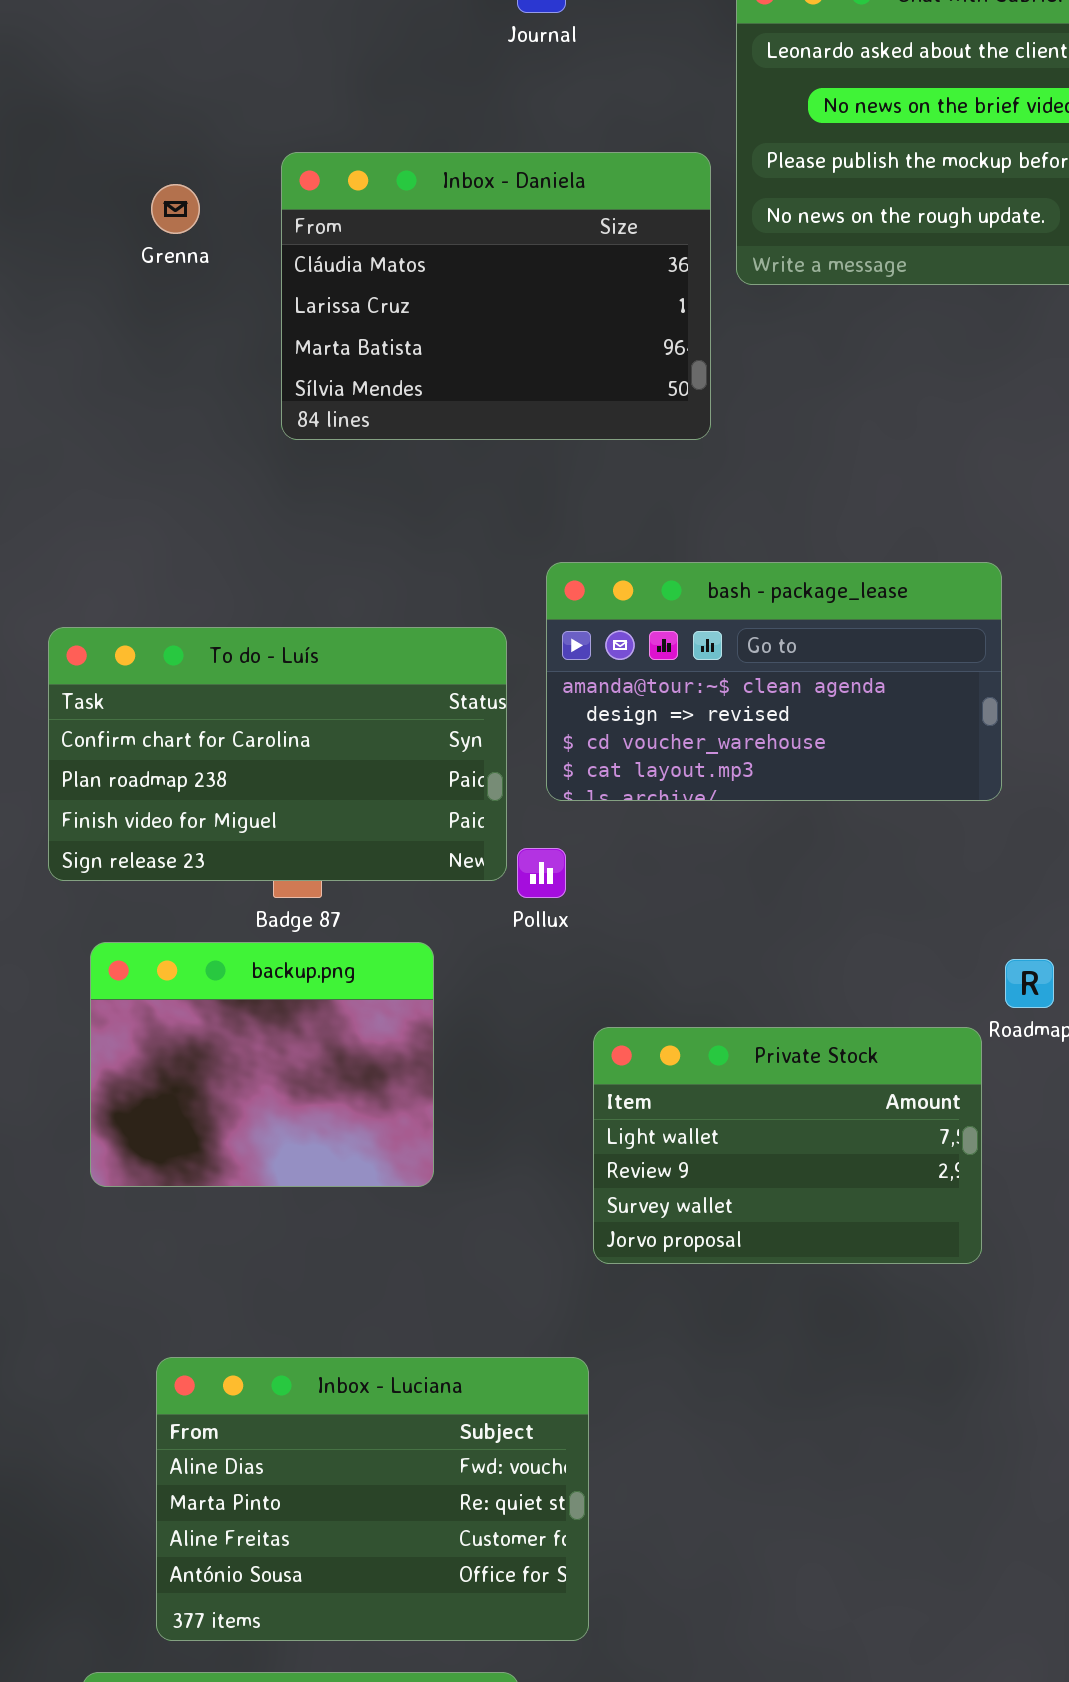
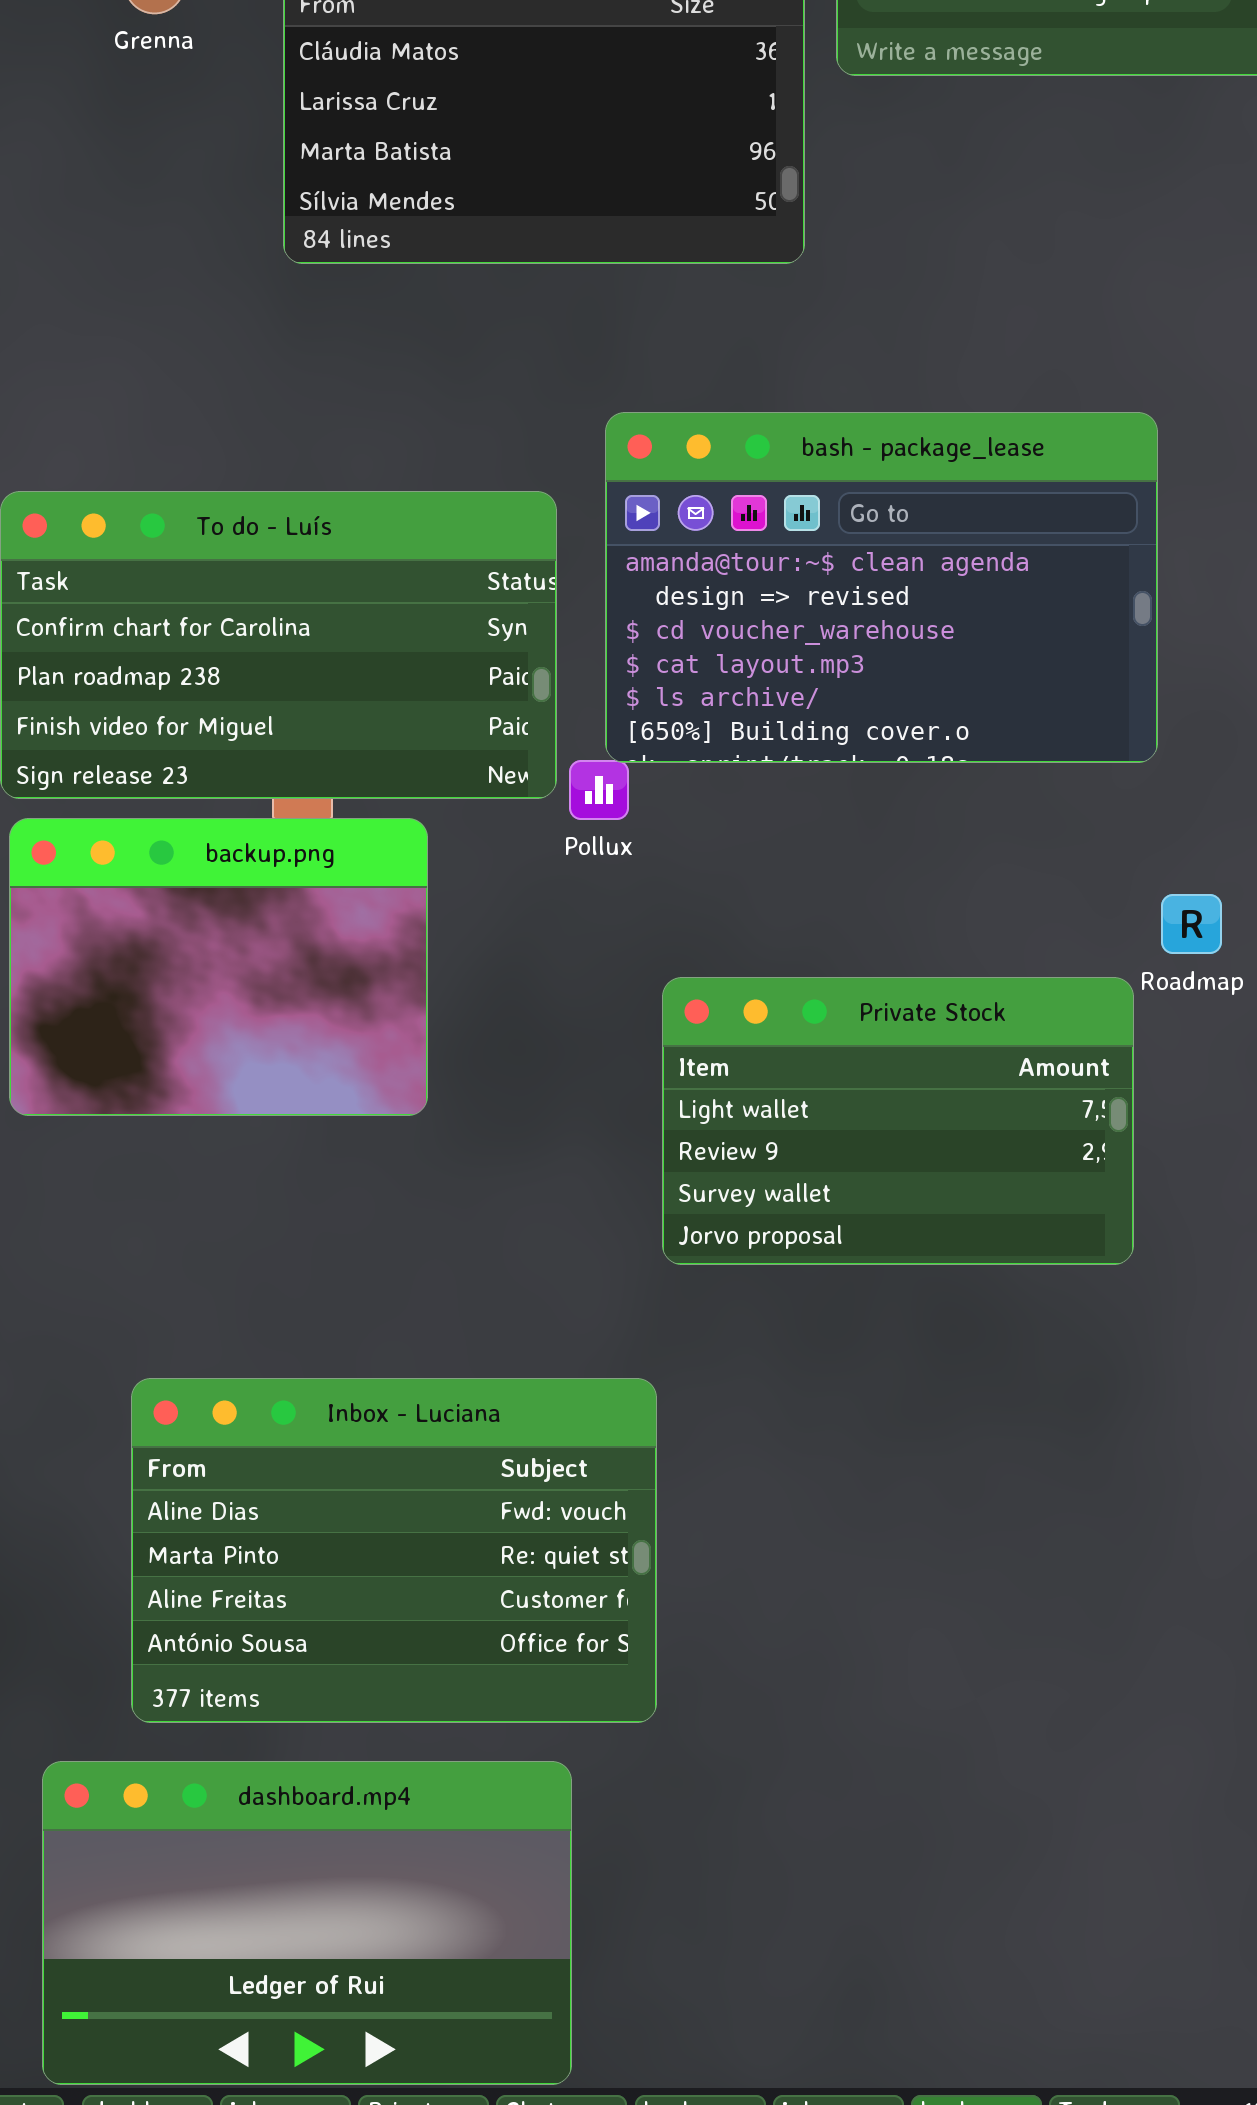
bash - package_lease: [546,562,1002,801] -> [605,412,1158,763], resized
backup.png: [90,942,434,1187] -> [9,818,428,1116], moved

